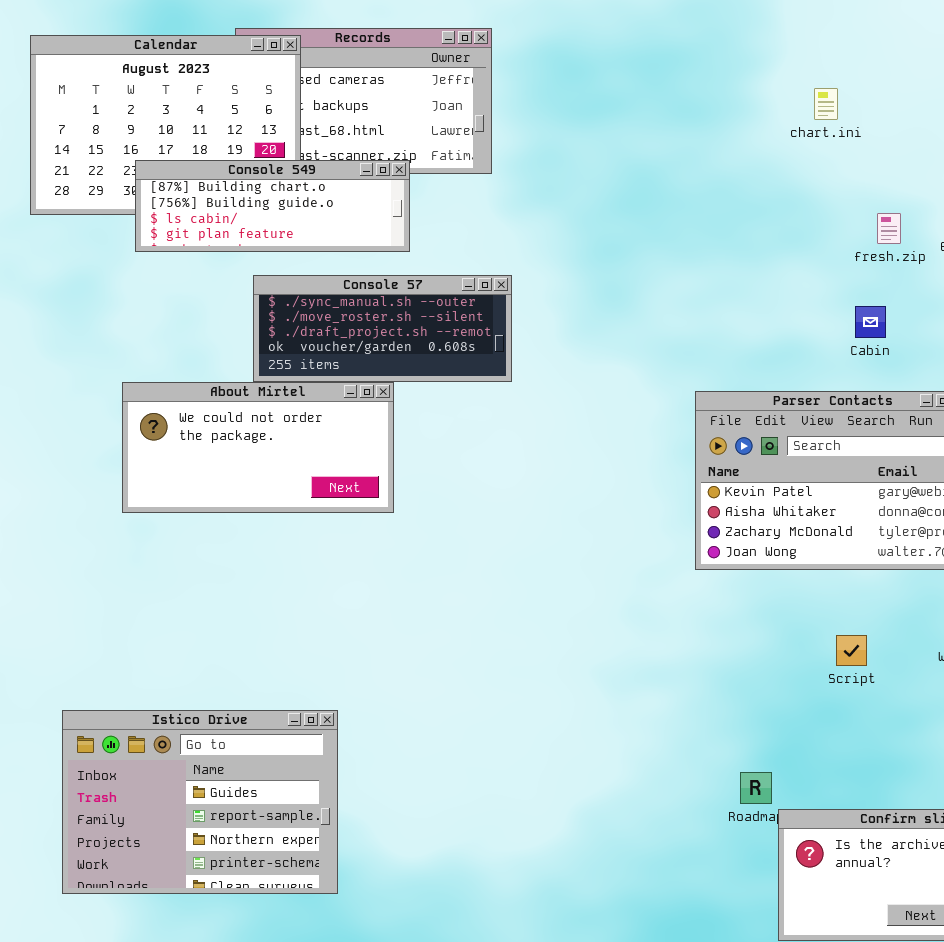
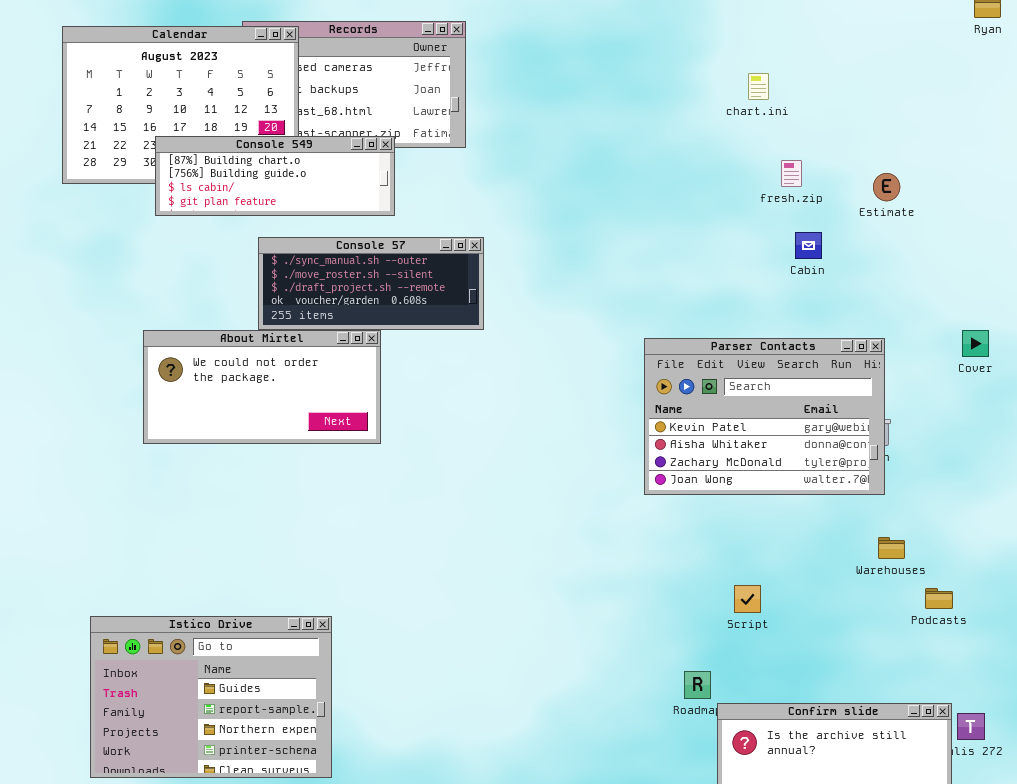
fresh.zip: [877,213,901,244] -> [781,160,802,187], moved
Cabin: [855,306,886,338] -> [795,232,822,259], moved
Script: [836,635,867,666] -> [734,585,761,613], moved

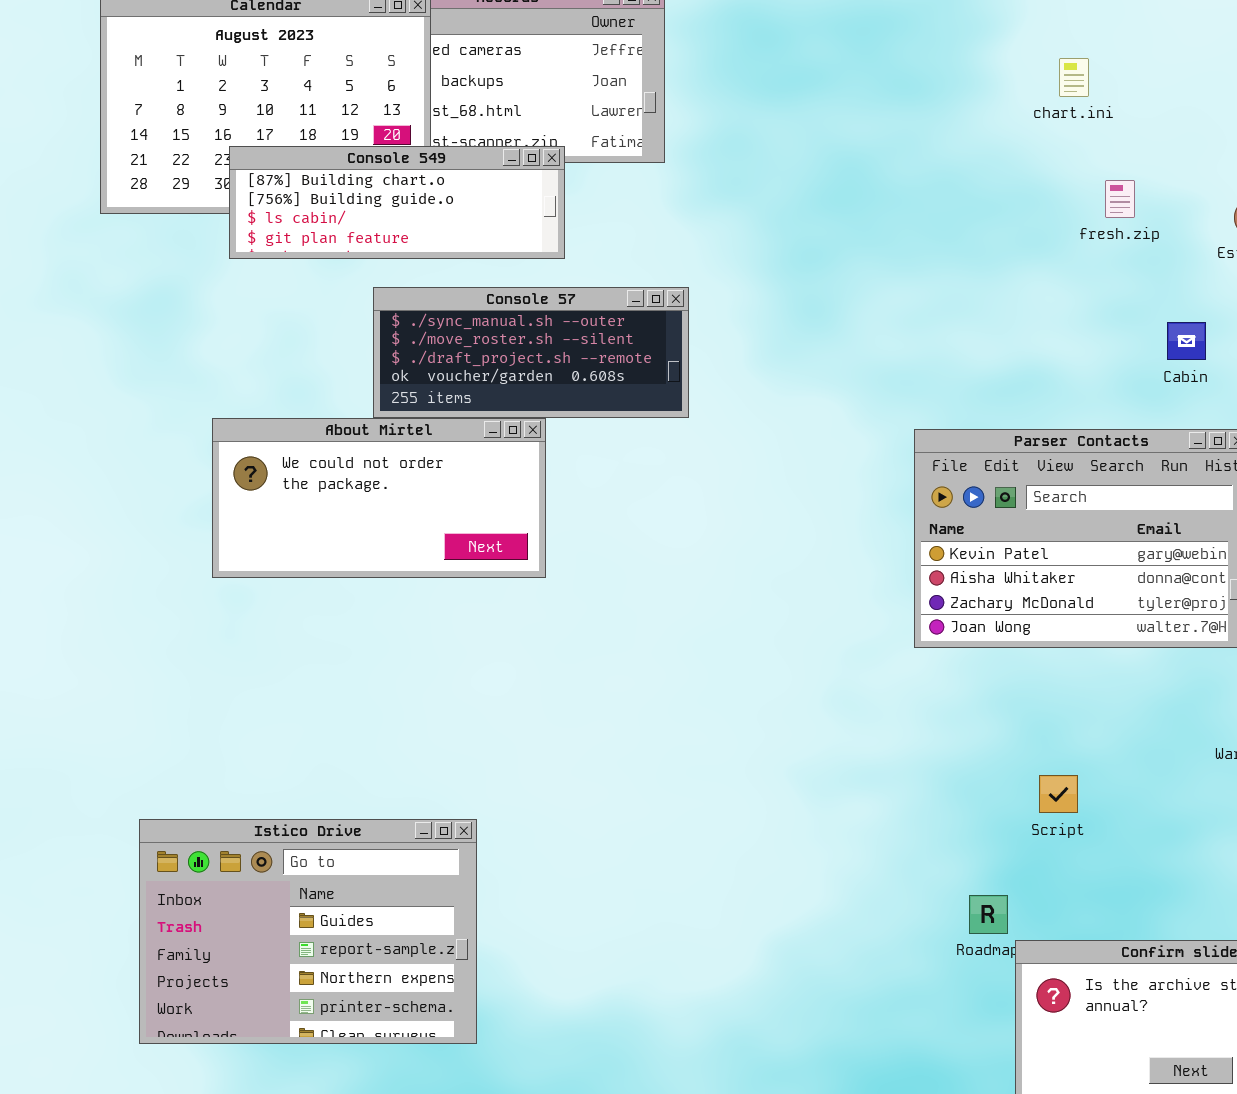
Cabin: [795,232,822,259] -> [1167,322,1206,360], moved

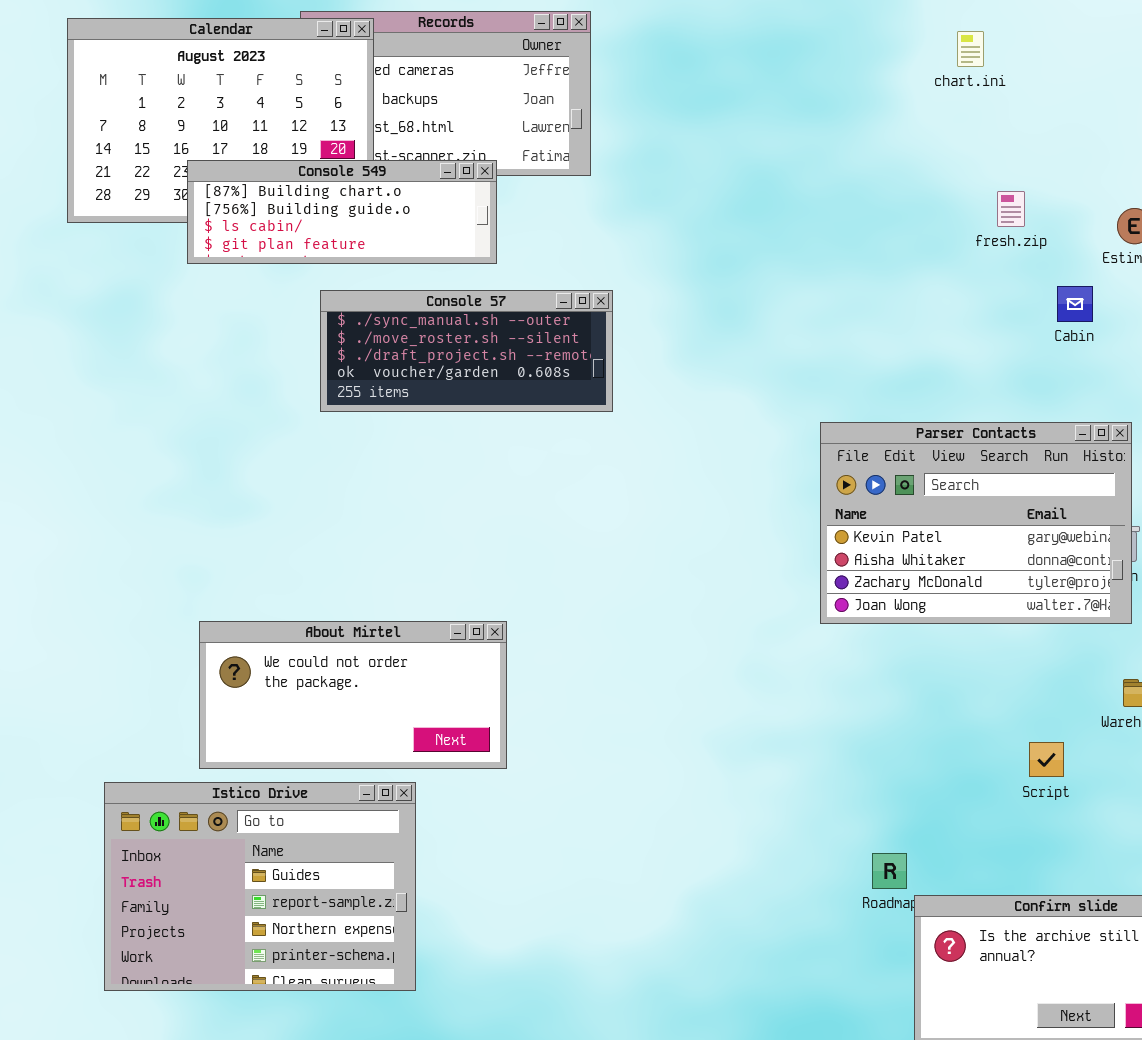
chart.ini: [1059,58,1089,97] -> [957,31,984,67], moved
Cabin: [1167,322,1206,360] -> [1057,286,1093,322], moved
About Mirtel: [212,418,546,578] -> [199,621,507,769], moved
Script: [1039,775,1078,813] -> [1029,742,1064,777], moved

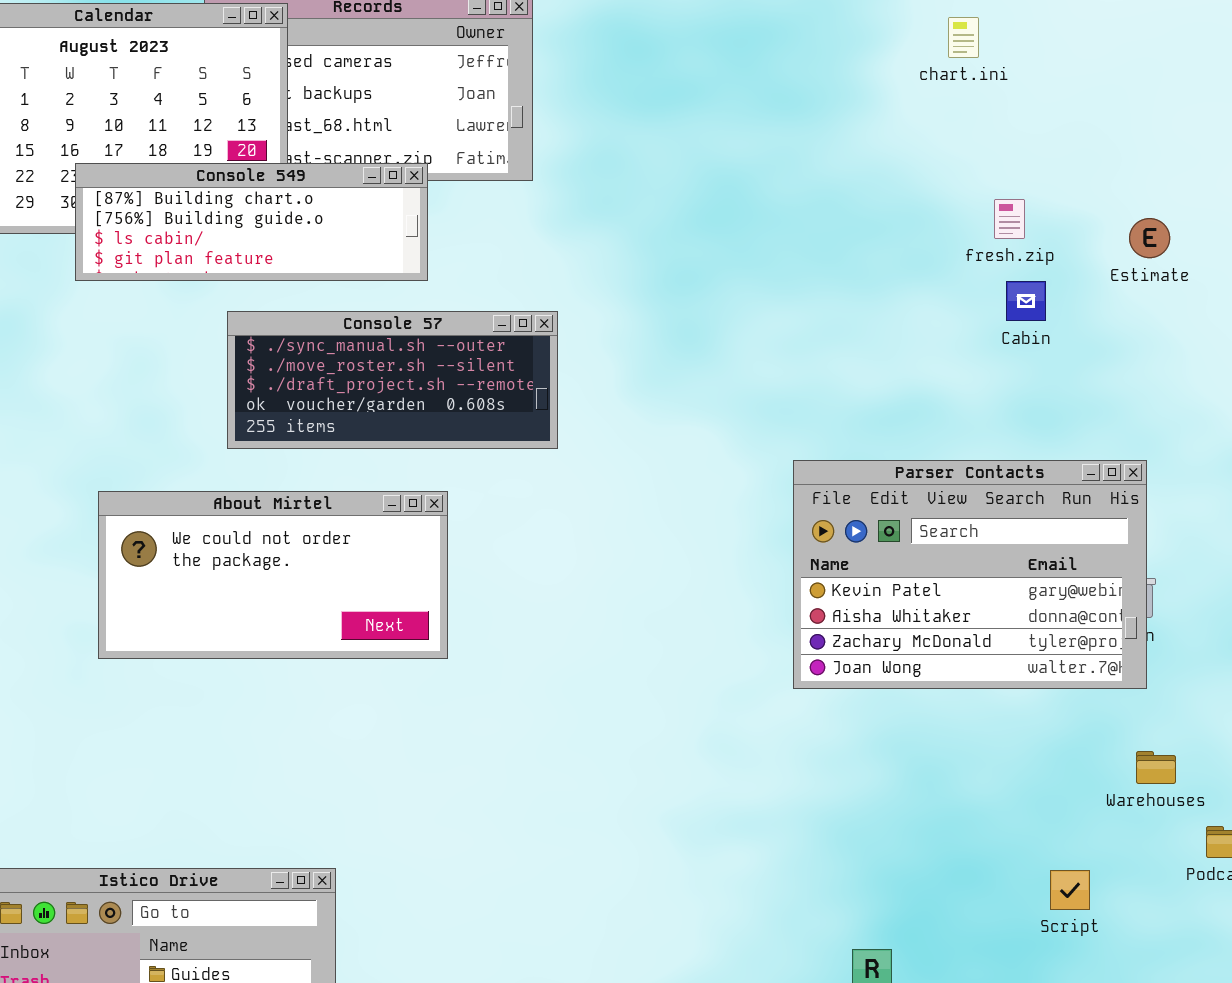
Cabin: [1057,286,1093,322] -> [1006,281,1046,321], moved
About Mirtel: [199,621,507,769] -> [98,491,448,659], moved
Script: [1029,742,1064,777] -> [1050,870,1090,910], moved

